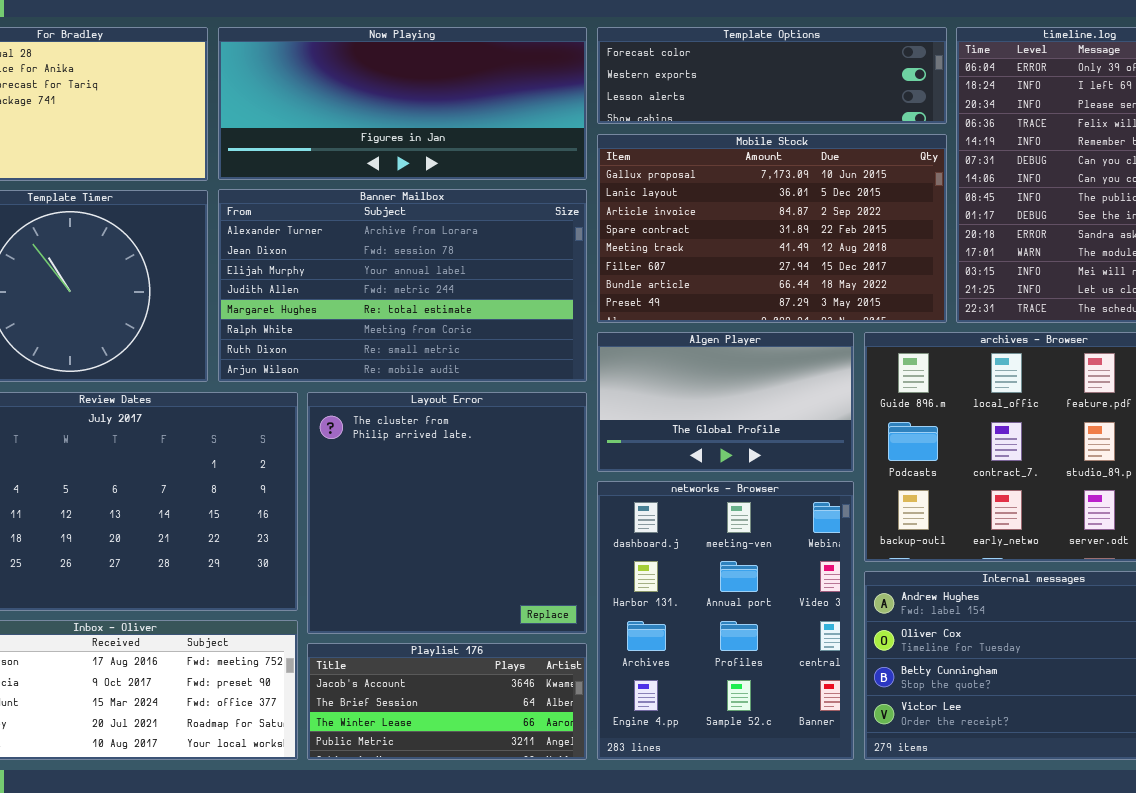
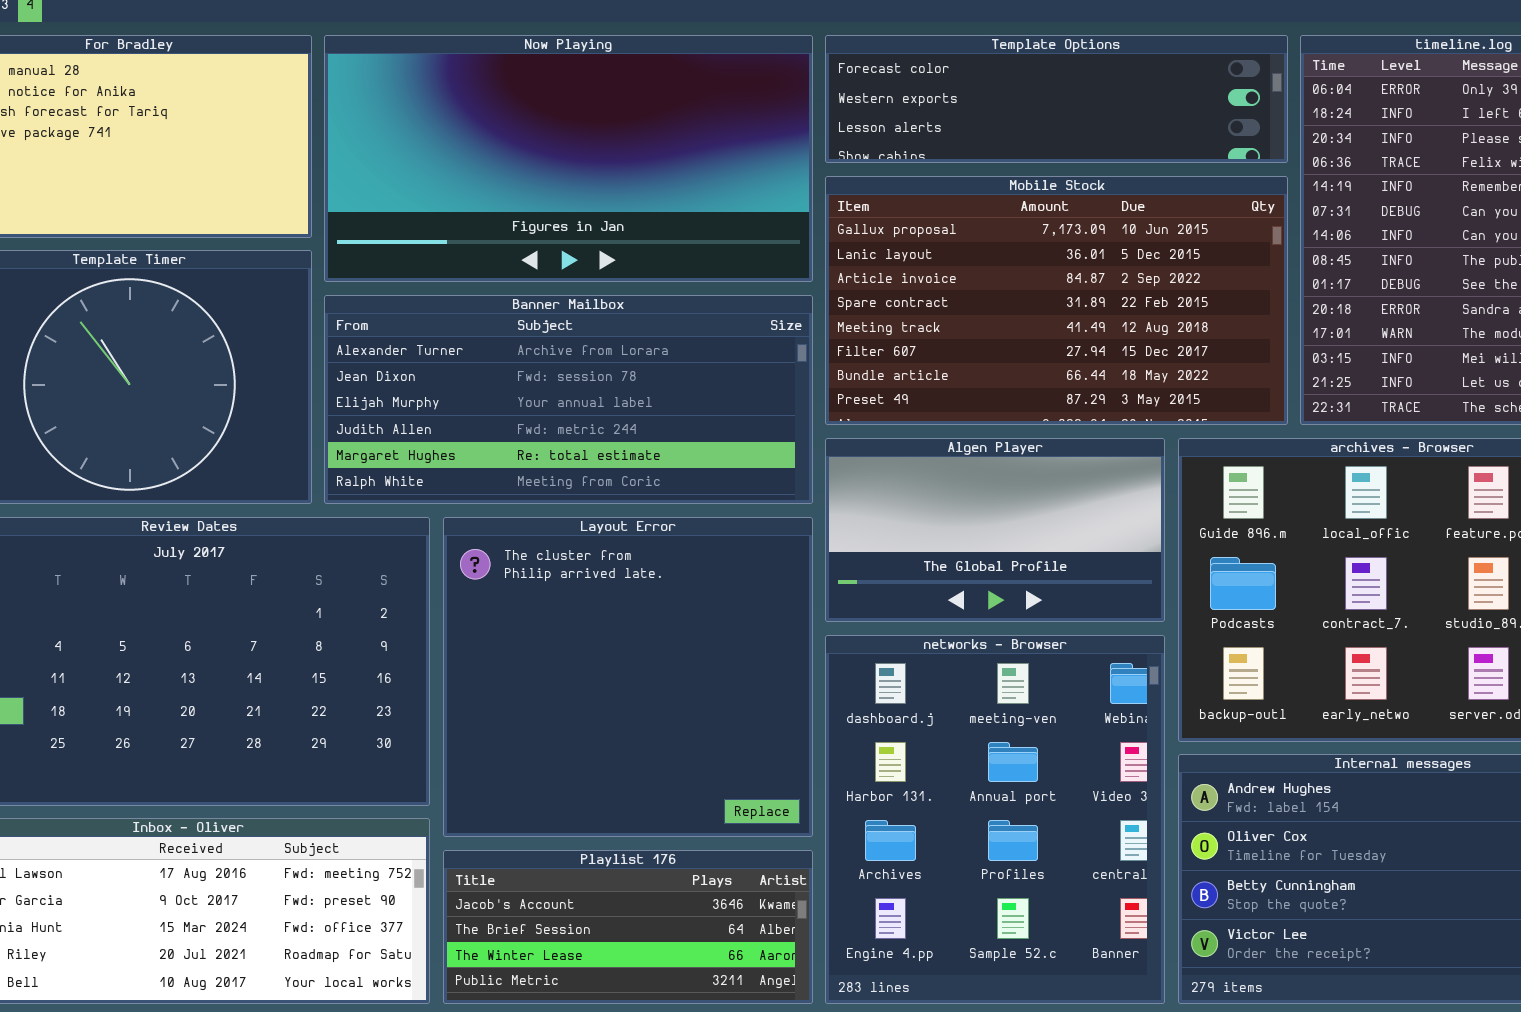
Now Playing: [218,27,587,180] -> [324,35,813,282], resized
Banner Mailbox: [218,189,587,382] -> [324,295,813,504], resized

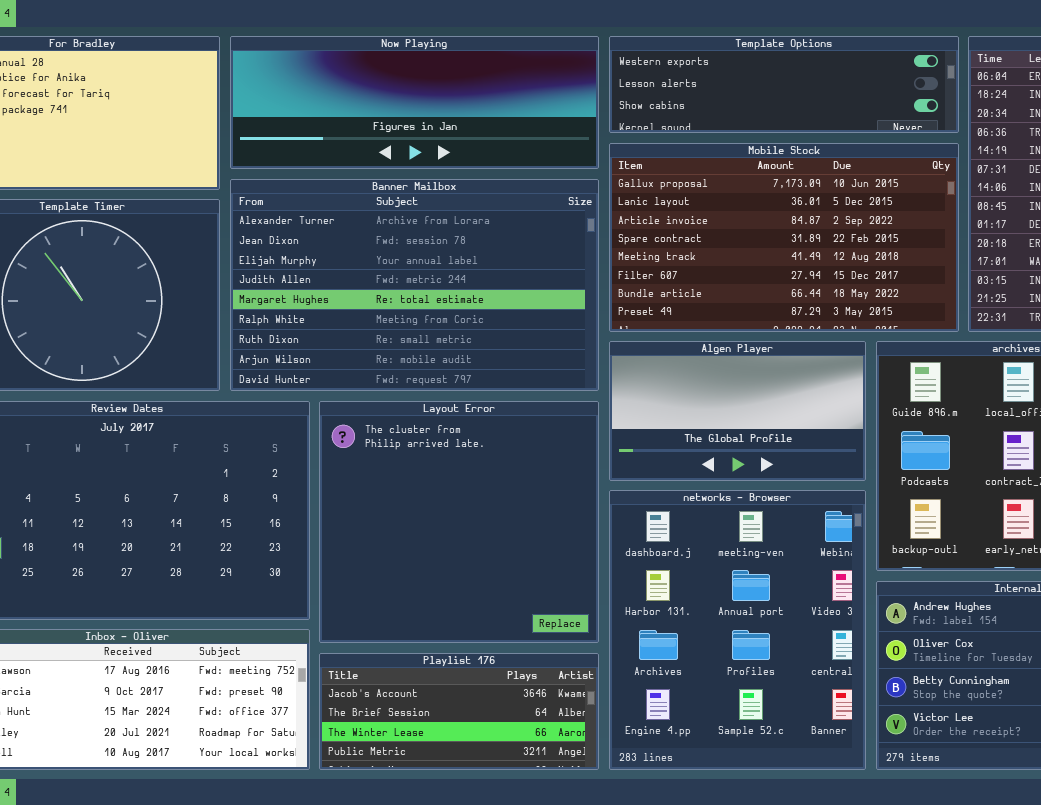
Now Playing: [324,35,813,282] -> [230,36,599,169], resized
Template Options: [825,35,1288,163] -> [609,36,959,133], scrolled down 1 row
Banner Mailbox: [324,295,813,504] -> [230,179,599,391], resized

